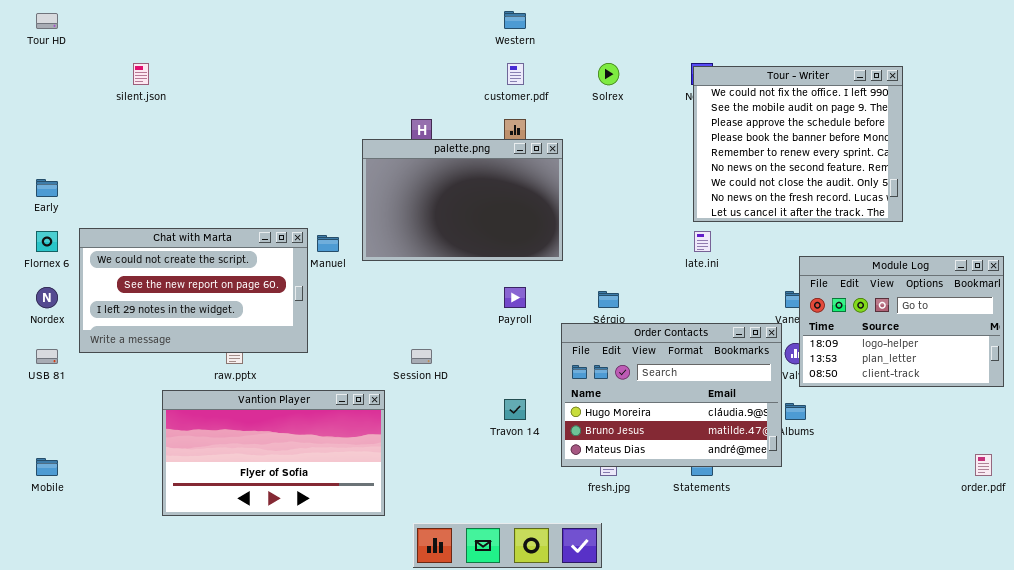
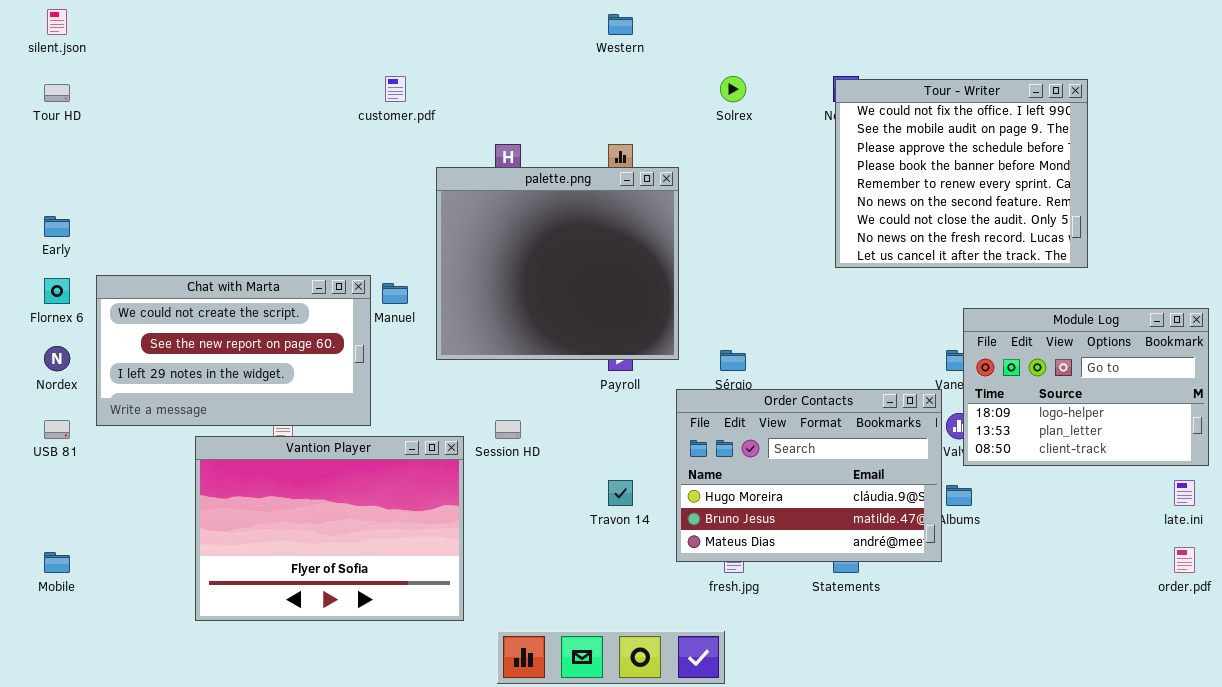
Tour HD: [36,13,58,29] -> [44,84,70,102], moved
silent.json: [133,63,149,85] -> [47,9,67,35], moved
customer.pdf: [507,63,524,85] -> [385,76,406,102], moved
palette.png: [362,139,563,261] -> [436,167,679,360], resized
late.ini: [694,231,711,252] -> [1174,480,1195,506], moved
Vantion Player: [162,390,385,516] -> [195,436,464,621], resized

